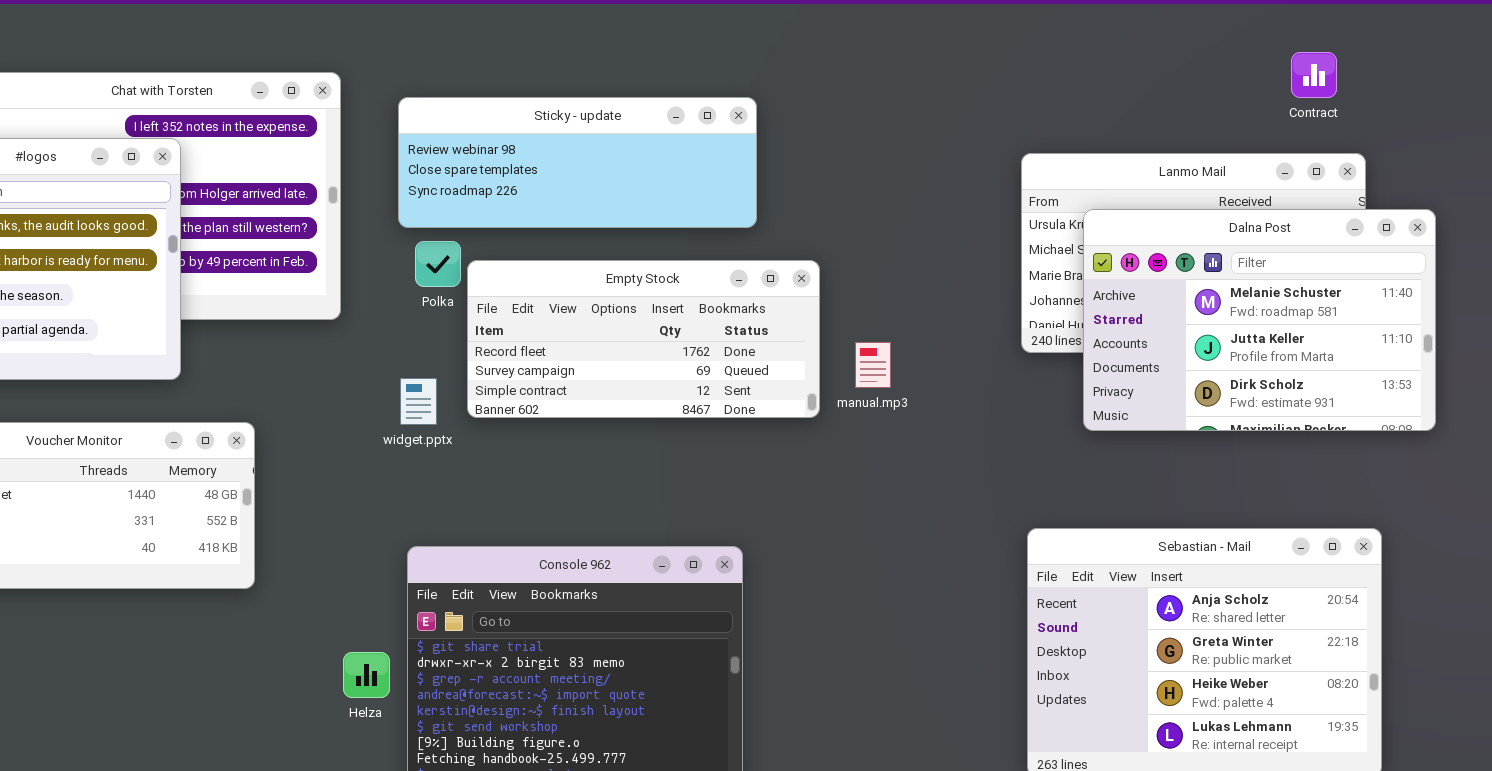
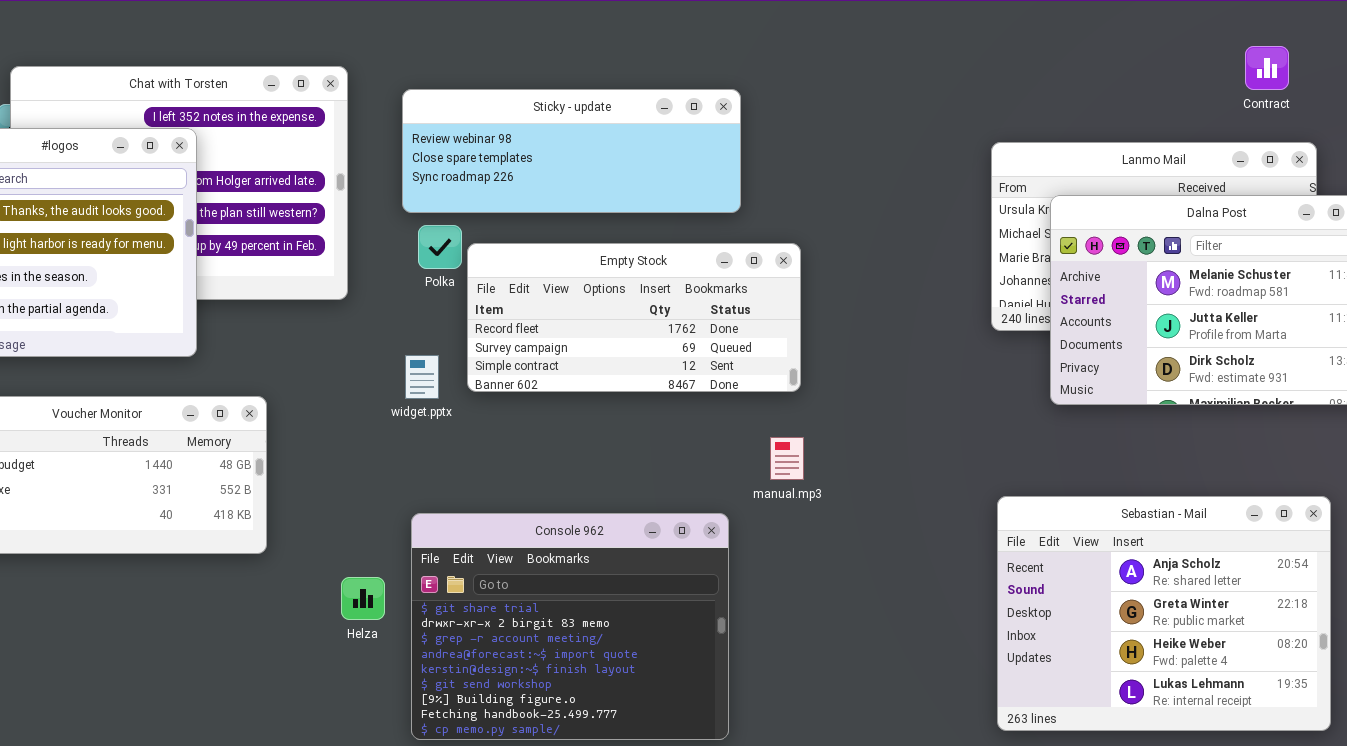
manual.mp3: [855,342,891,388] -> [770,437,804,480], moved
Helza: [343,652,390,698] -> [341,577,385,620], moved

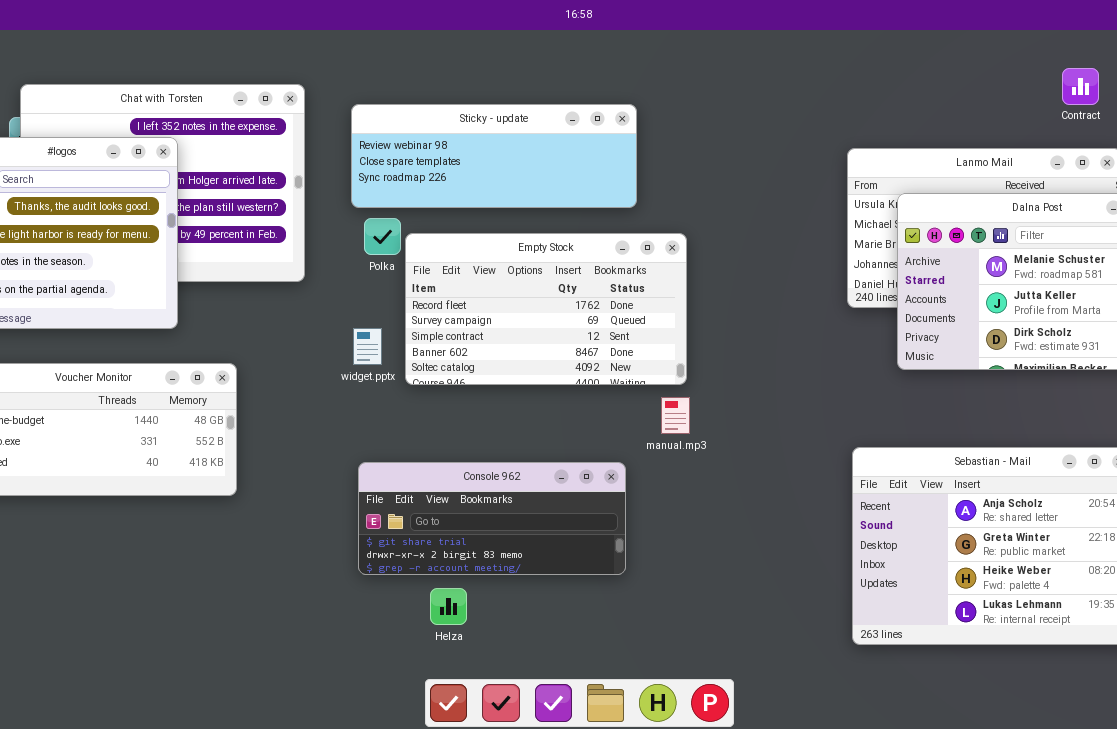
Empty Stock: [467,243,801,392] -> [405,233,687,385], resized
Console 962: [411,513,729,740] -> [358,462,626,575], resized
Helza: [341,577,385,620] -> [430,588,467,625], moved

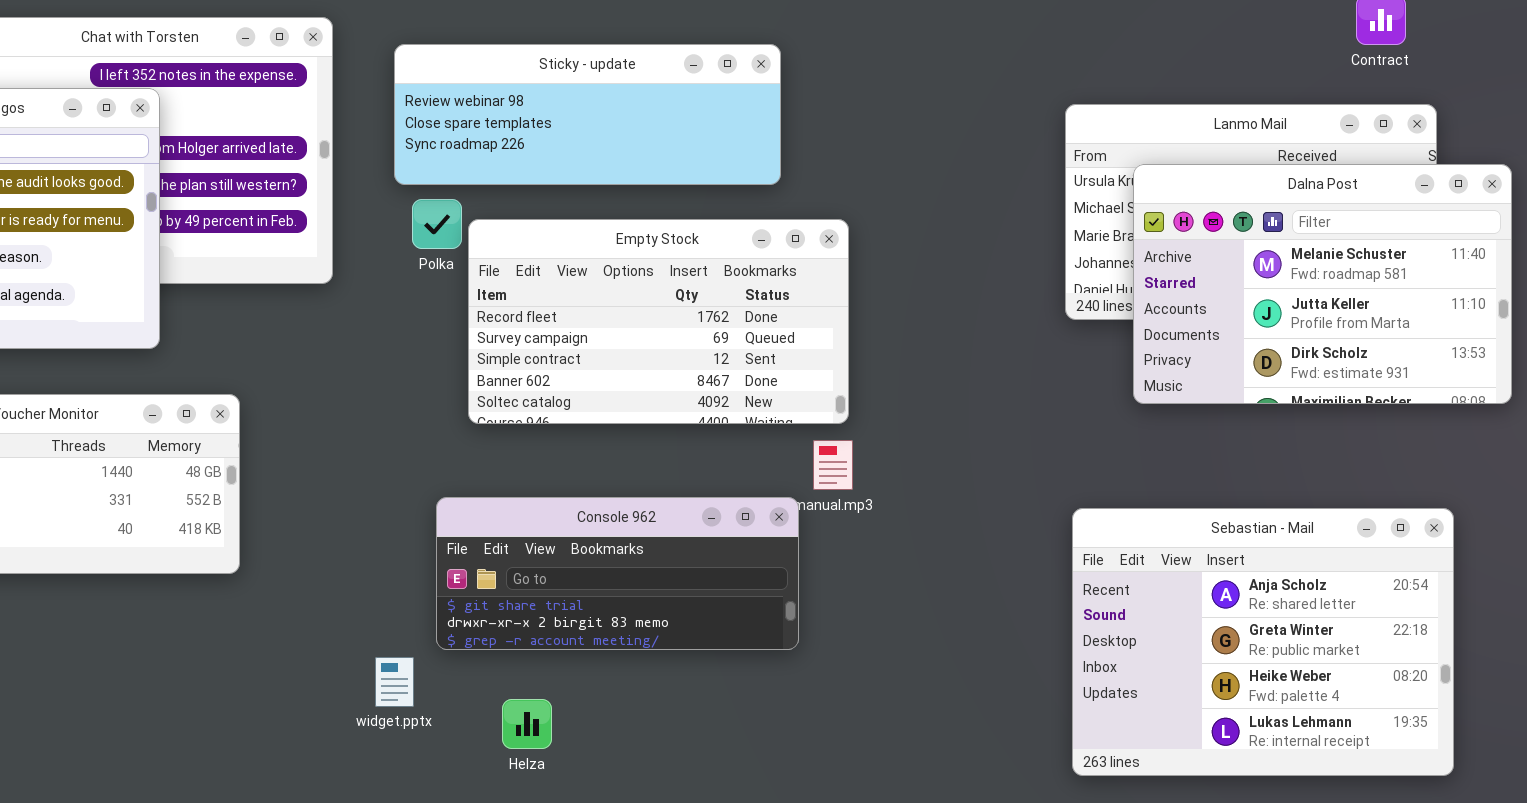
widget.pptx: [353,328,382,365] -> [375,657,414,707], moved
Console 962: [358,462,626,575] -> [436,497,799,650], moved

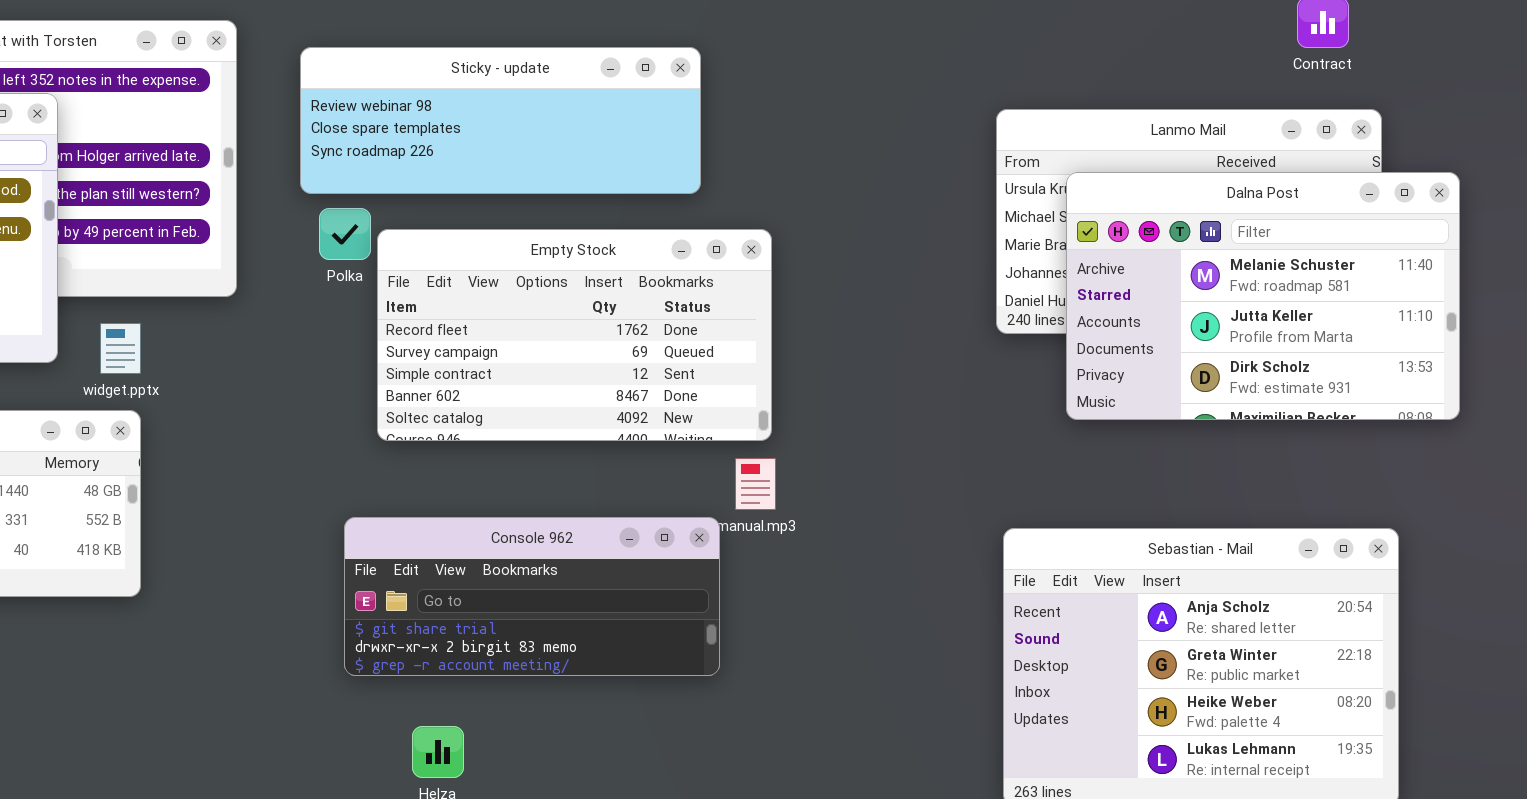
widget.pptx: [375,657,414,707] -> [100,323,141,374], moved

